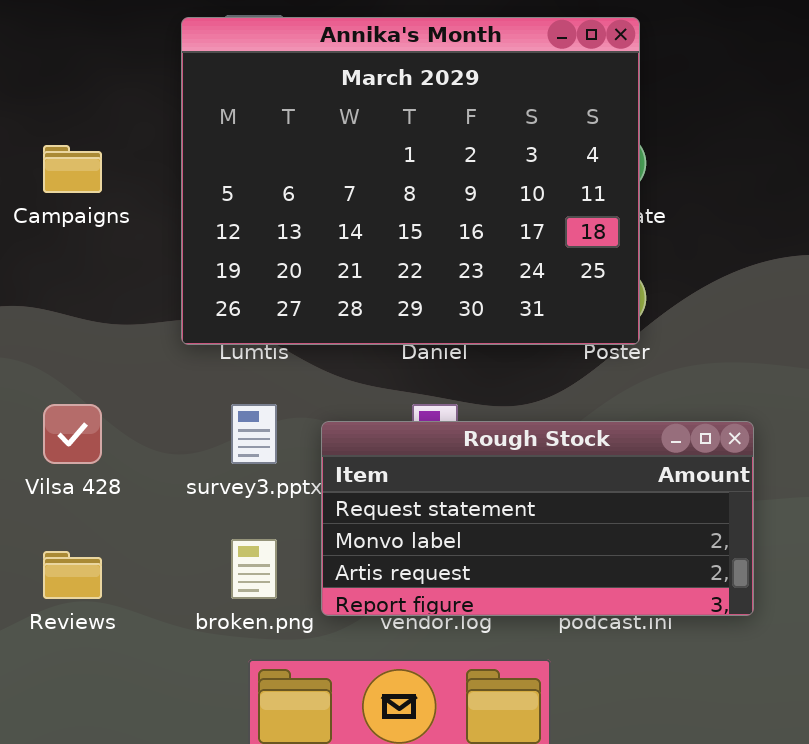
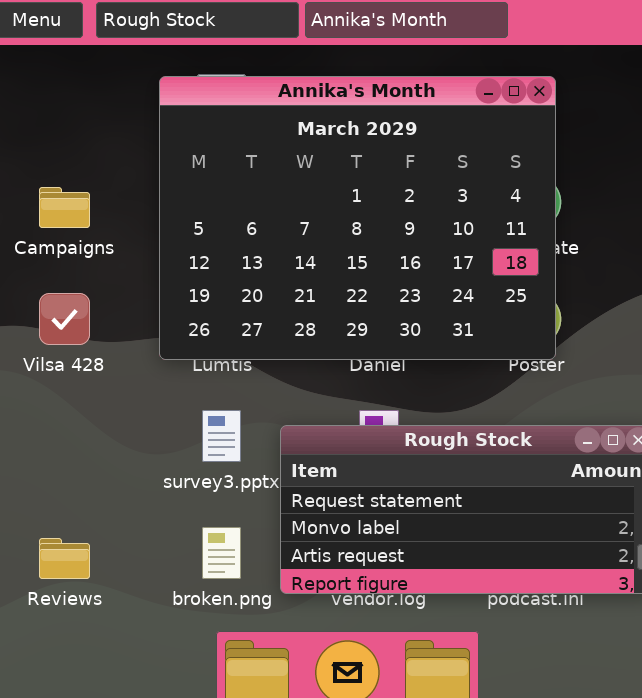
Vilsa 428: [43,404,102,464] -> [39,293,90,345], moved

